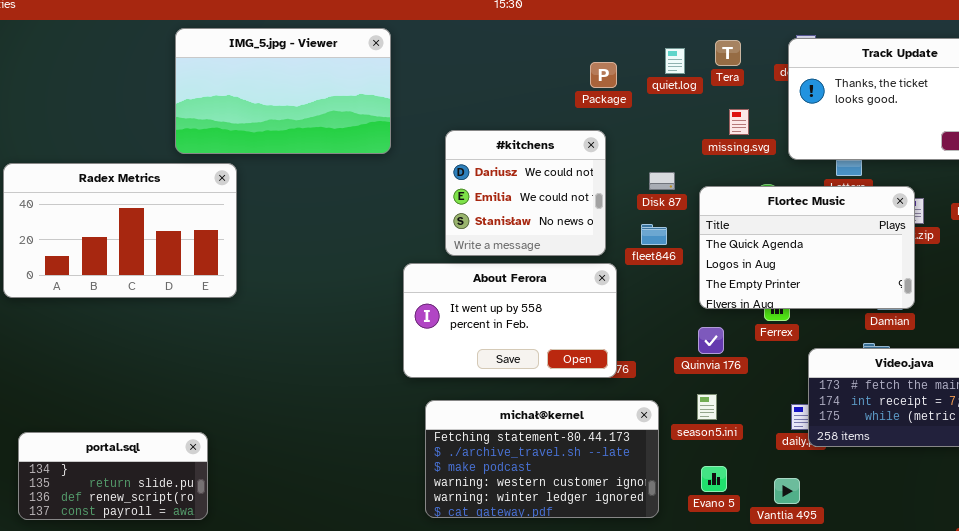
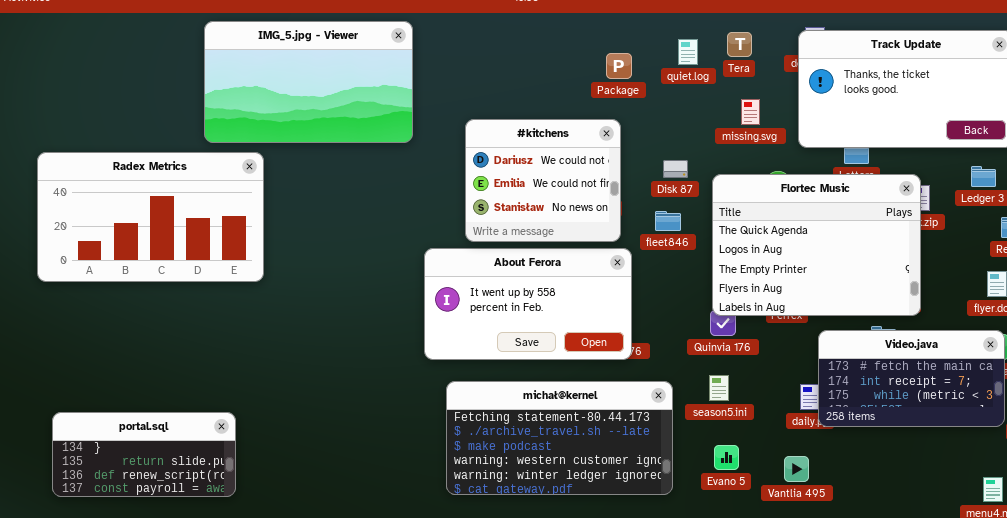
Flortec Music: [699,186,915,309] -> [712,174,921,316], resized

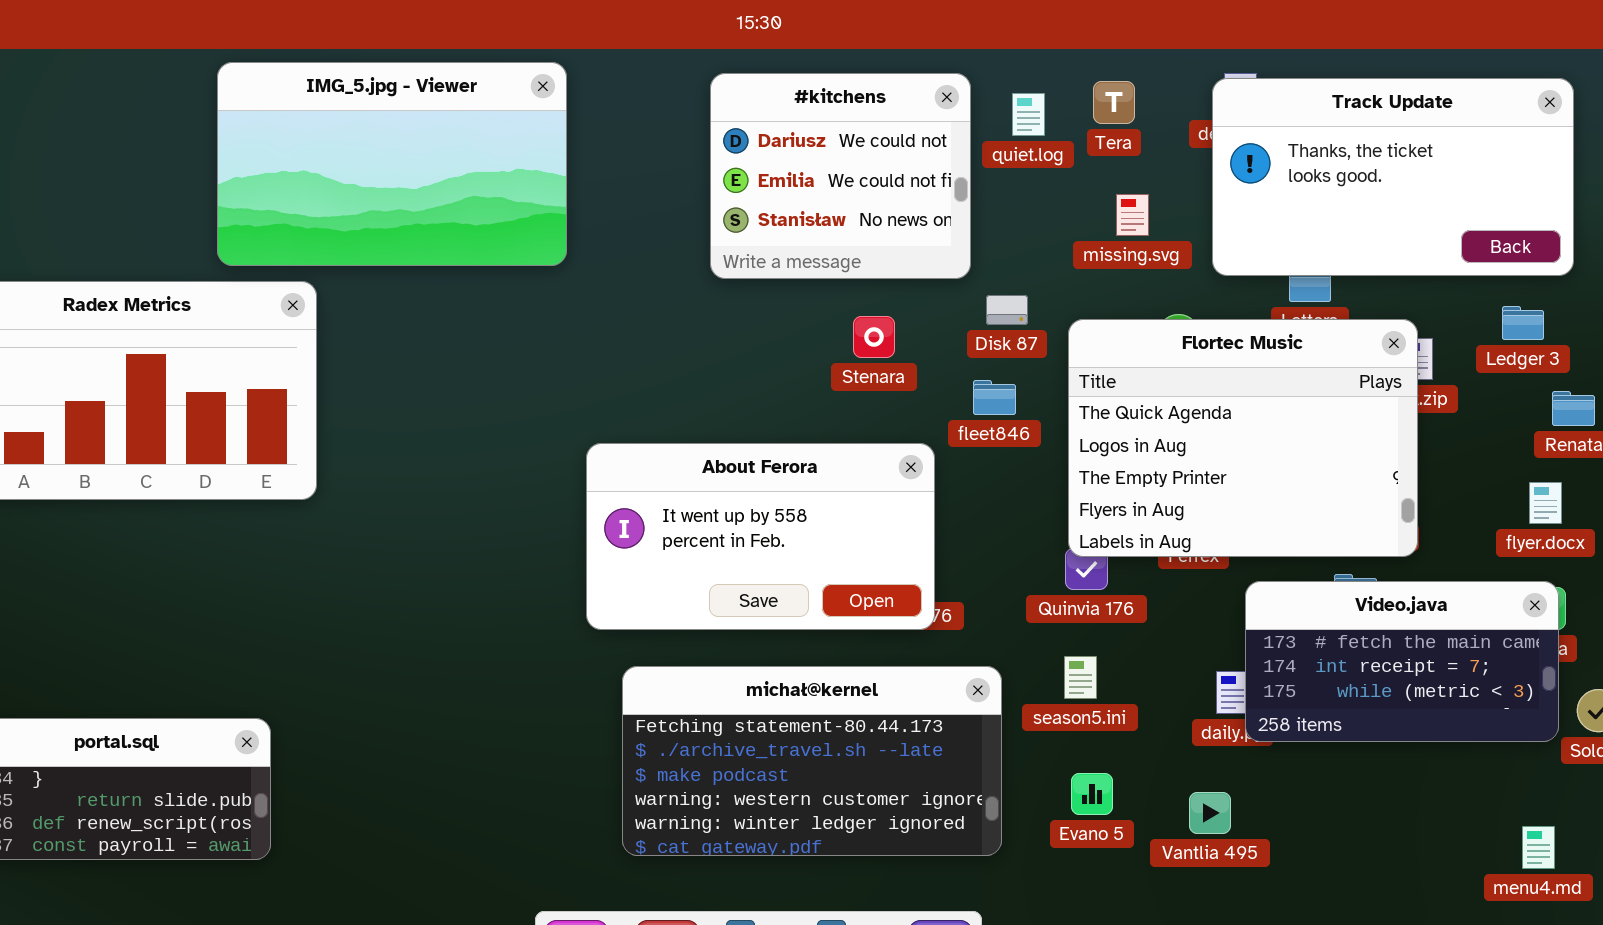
#kitchens: [465,119,621,242] -> [710,73,971,279], moved

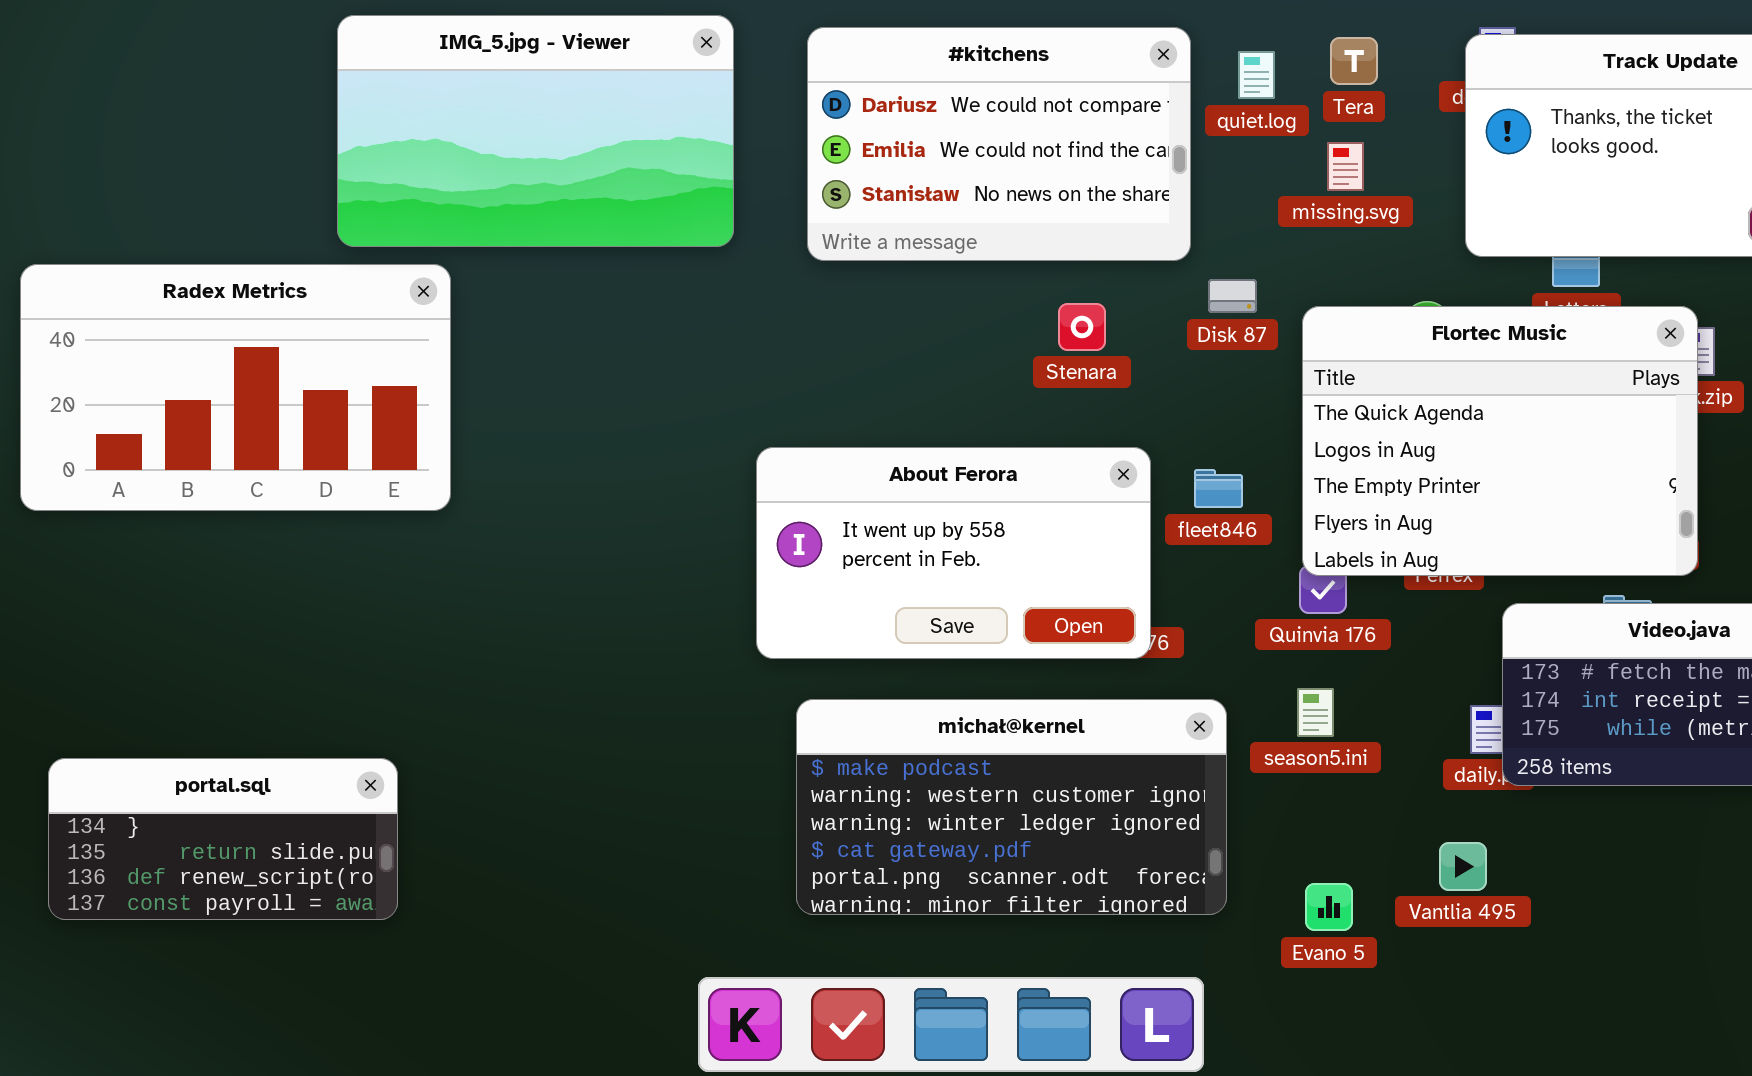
#kitchens: [710,73,971,279] -> [807,27,1191,261], resized
missing.svg: [1116,194,1149,236] -> [1327,142,1364,191], moved
fleet846: [973,380,1016,415] -> [1194,469,1243,508], moved
michał@kernel: [622,666,1002,856] -> [796,699,1227,915], scrolled down 2 rows
Evano 5: [1071,773,1113,815] -> [1305,883,1353,931], moved

